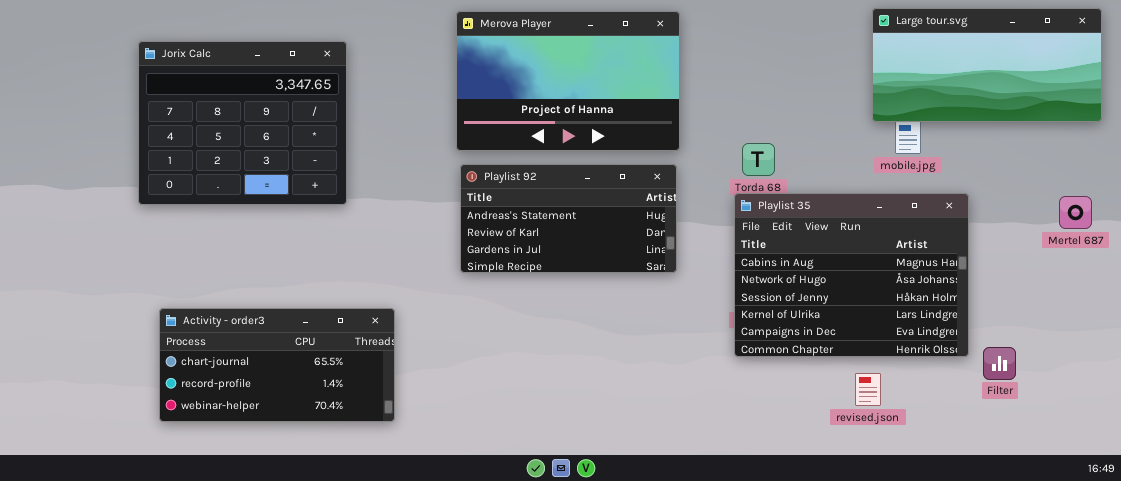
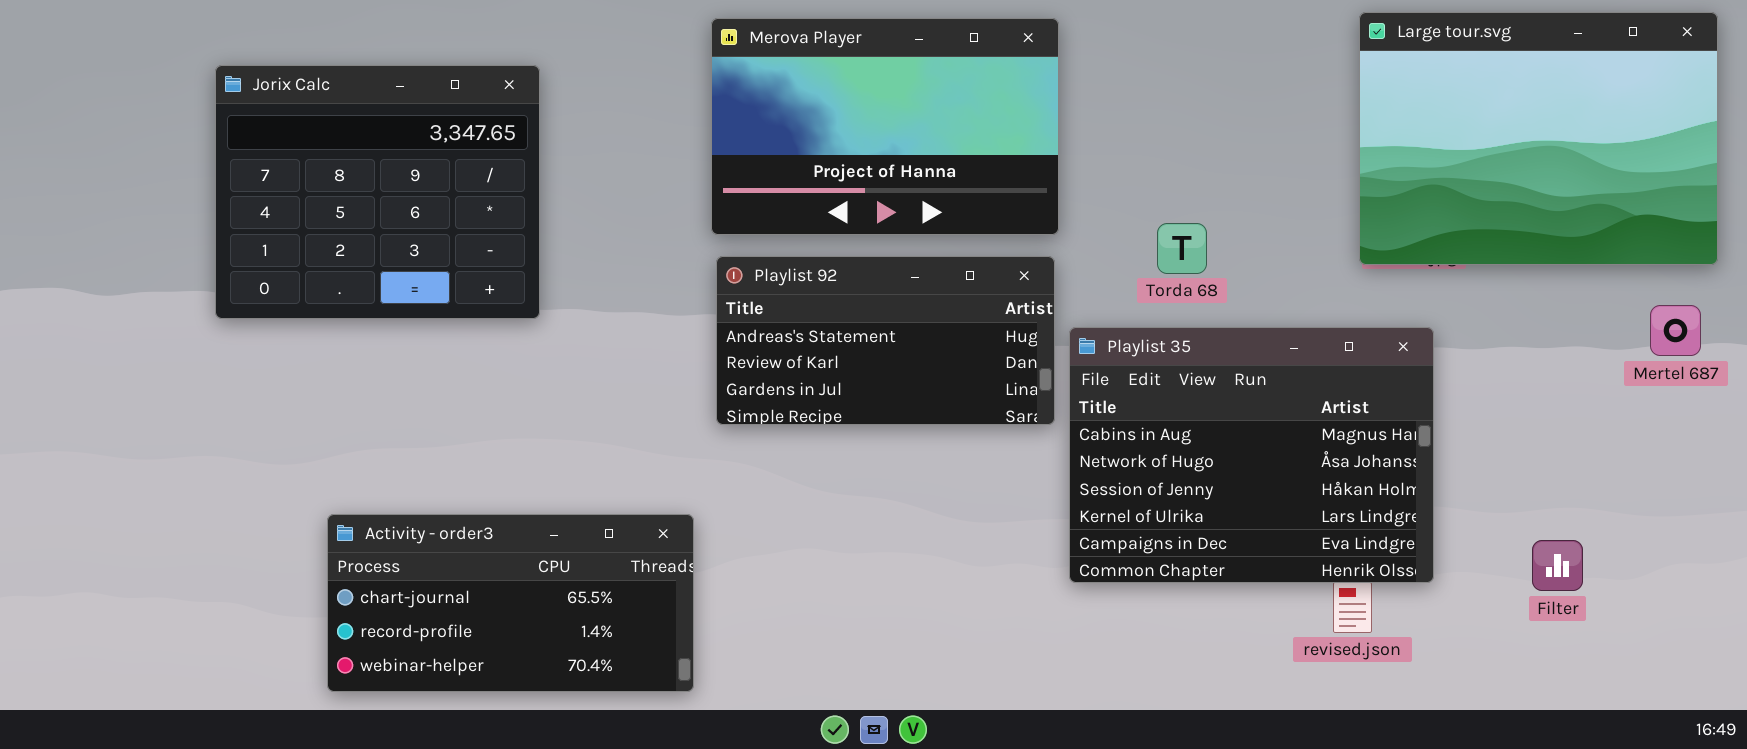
Large tour.svg: [872,8,1102,122] -> [1359,12,1718,265], resized
Playlist 35: [734,193,969,357] -> [1069,327,1434,583], moved
Activity - order3: [159,308,395,422] -> [327,514,694,692], moved

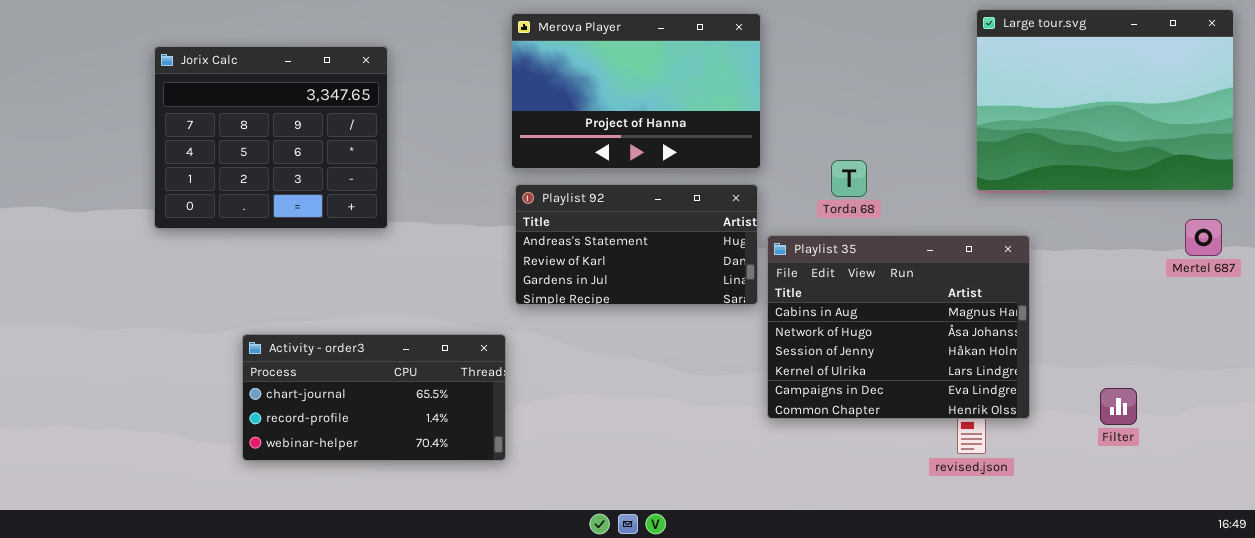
Activity - order3: [327,514,694,692] -> [242,334,506,461], moved

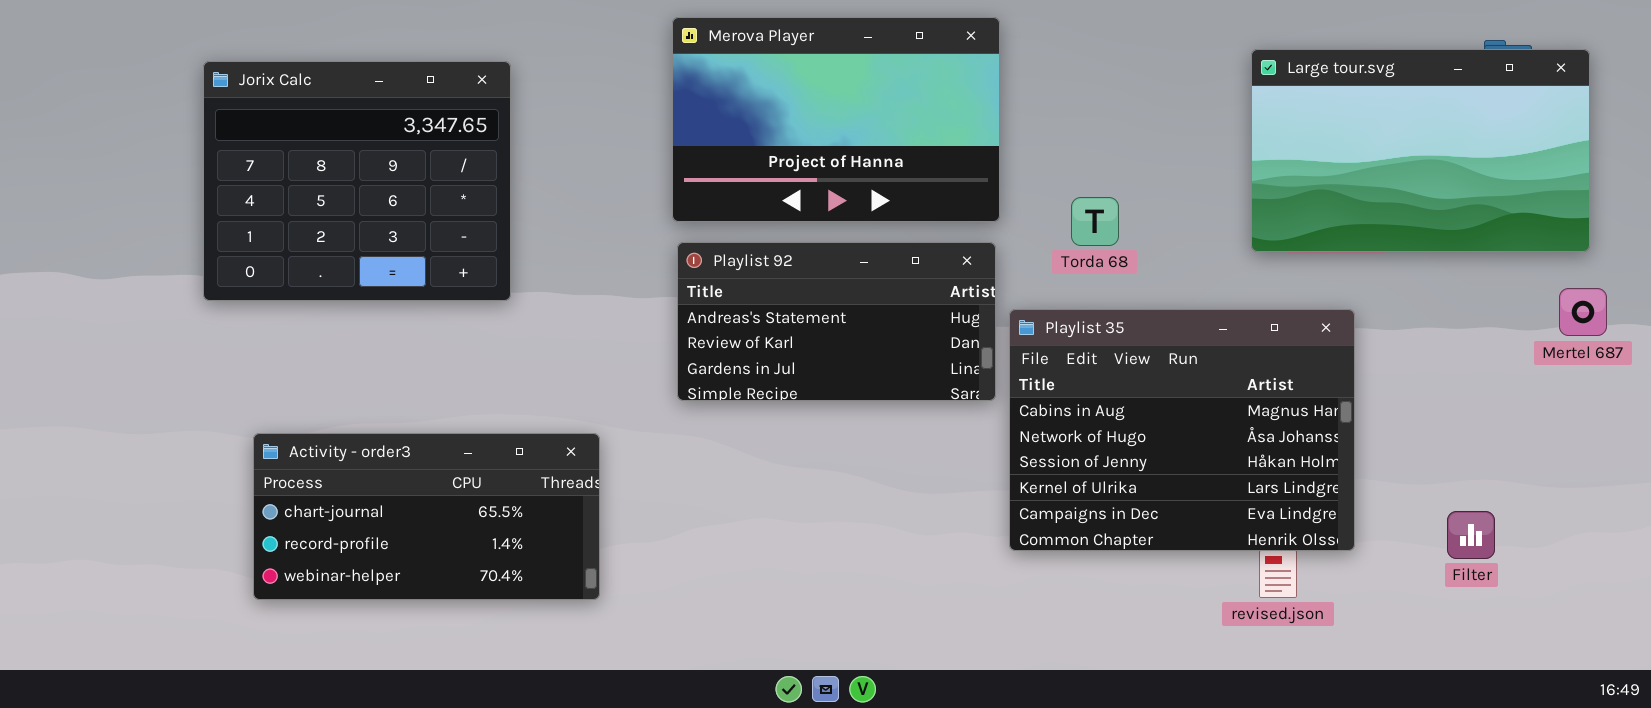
Large tour.svg: [976,9,1234,191] -> [1251,49,1590,252], moved, resized
Torda 68: [831,160,867,197] -> [1071,197,1119,246], moved
Activity - order3: [242,334,506,461] -> [253,433,600,600], moved

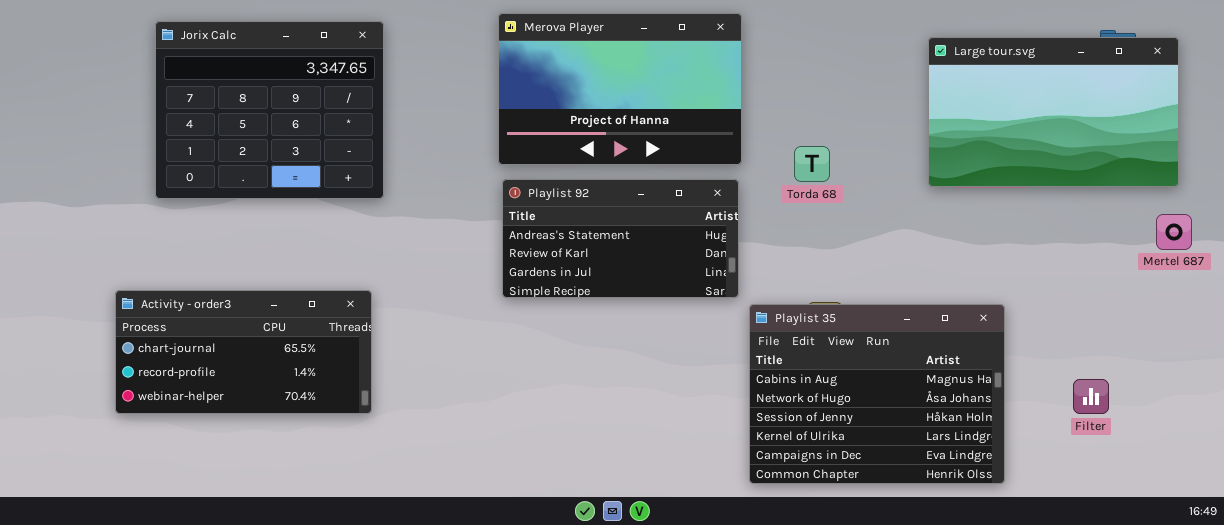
Jorix Calc: [203,61,511,301] -> [155,21,384,199], moved
Playlist 35: [1009,309,1355,551] -> [749,304,1005,484], moved
Activity - order3: [253,433,600,600] -> [115,290,372,414], moved

